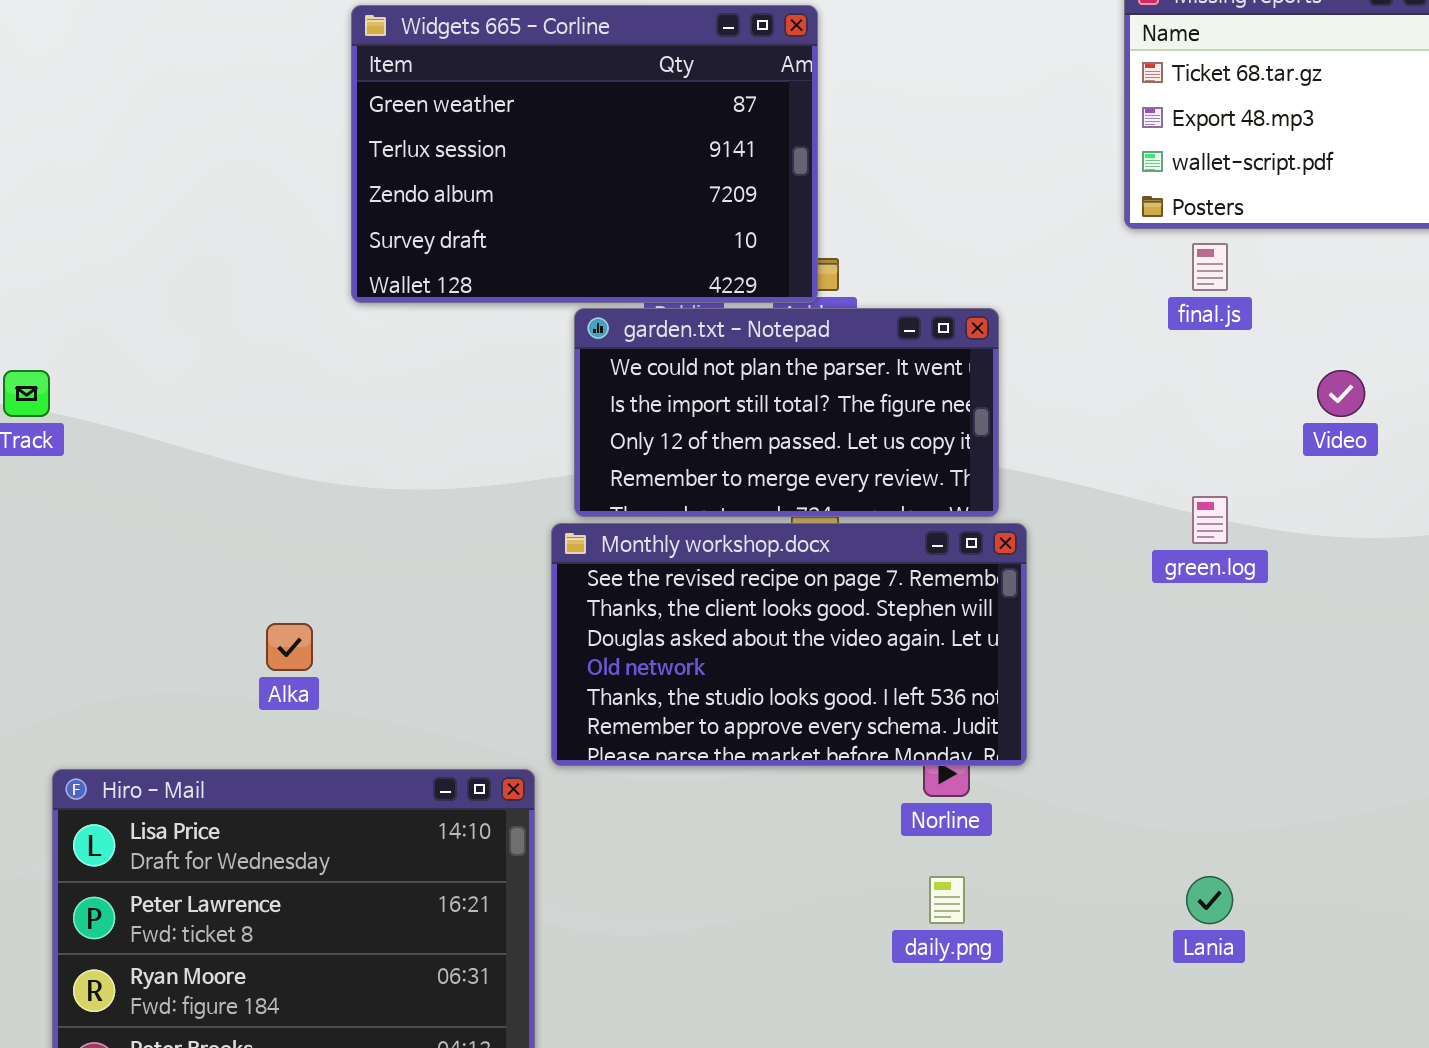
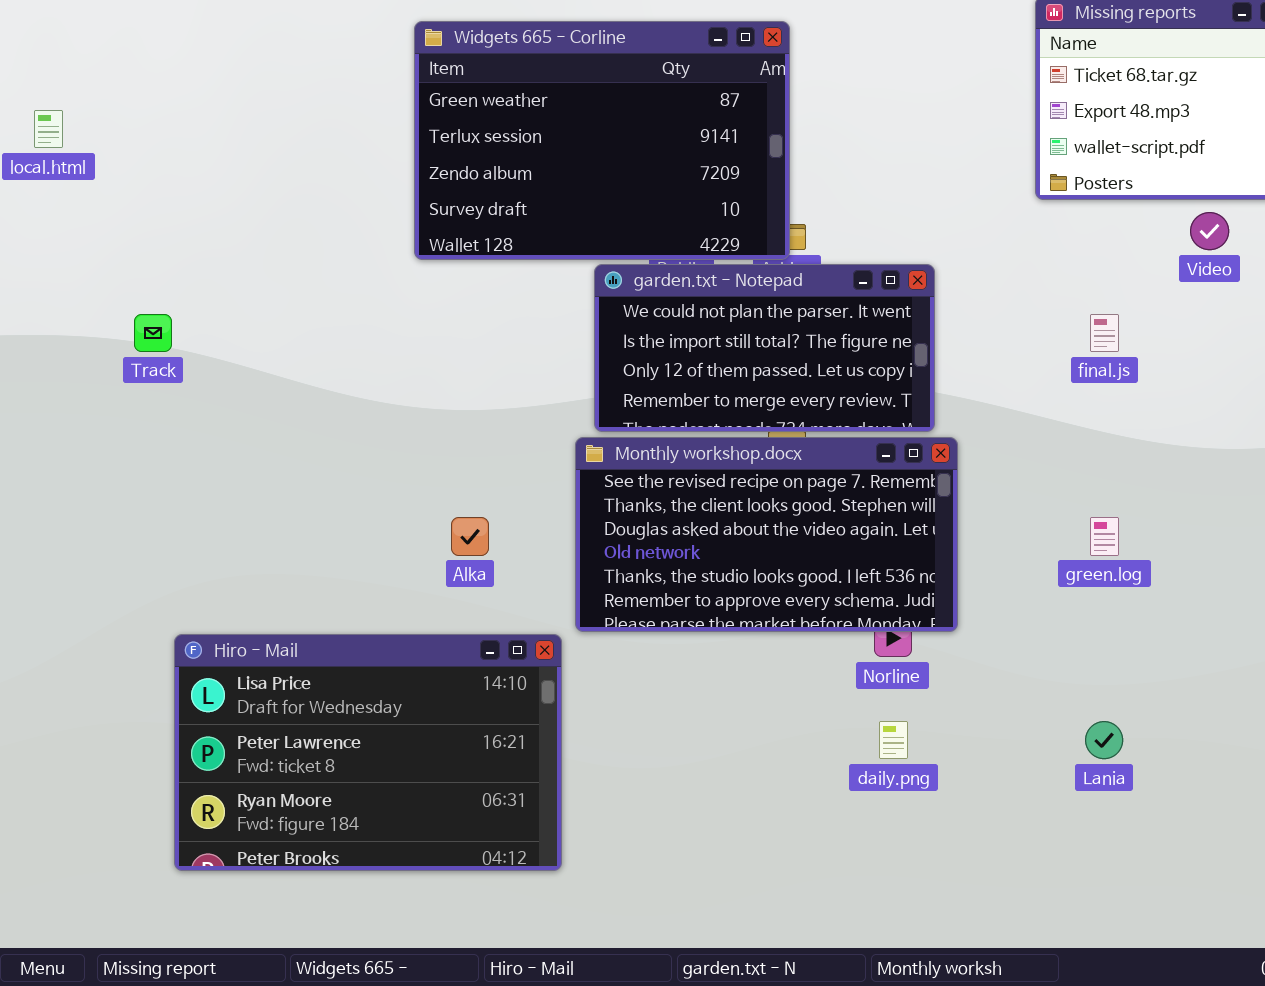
final.js: [1192,243,1228,291] -> [1090,314,1119,352], moved
Video: [1317,370,1365,417] -> [1190,212,1229,250], moved
green.log: [1192,496,1228,544] -> [1090,517,1119,556], moved
Alka: [266,623,313,671] -> [451,517,489,556], moved

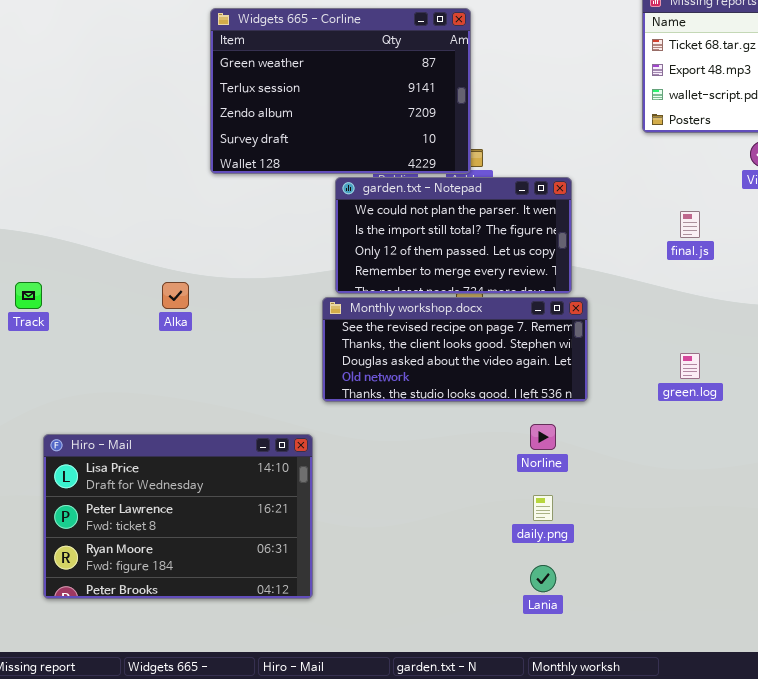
Track: [134,314,172,352] -> [15,282,42,309], moved
Monthly workshop.docx: [575,437,958,632] -> [322,297,588,402], resized
Alka: [451,517,489,556] -> [162,282,189,309], moved
Lania: [1085,721,1123,759] -> [530,565,556,592], moved

